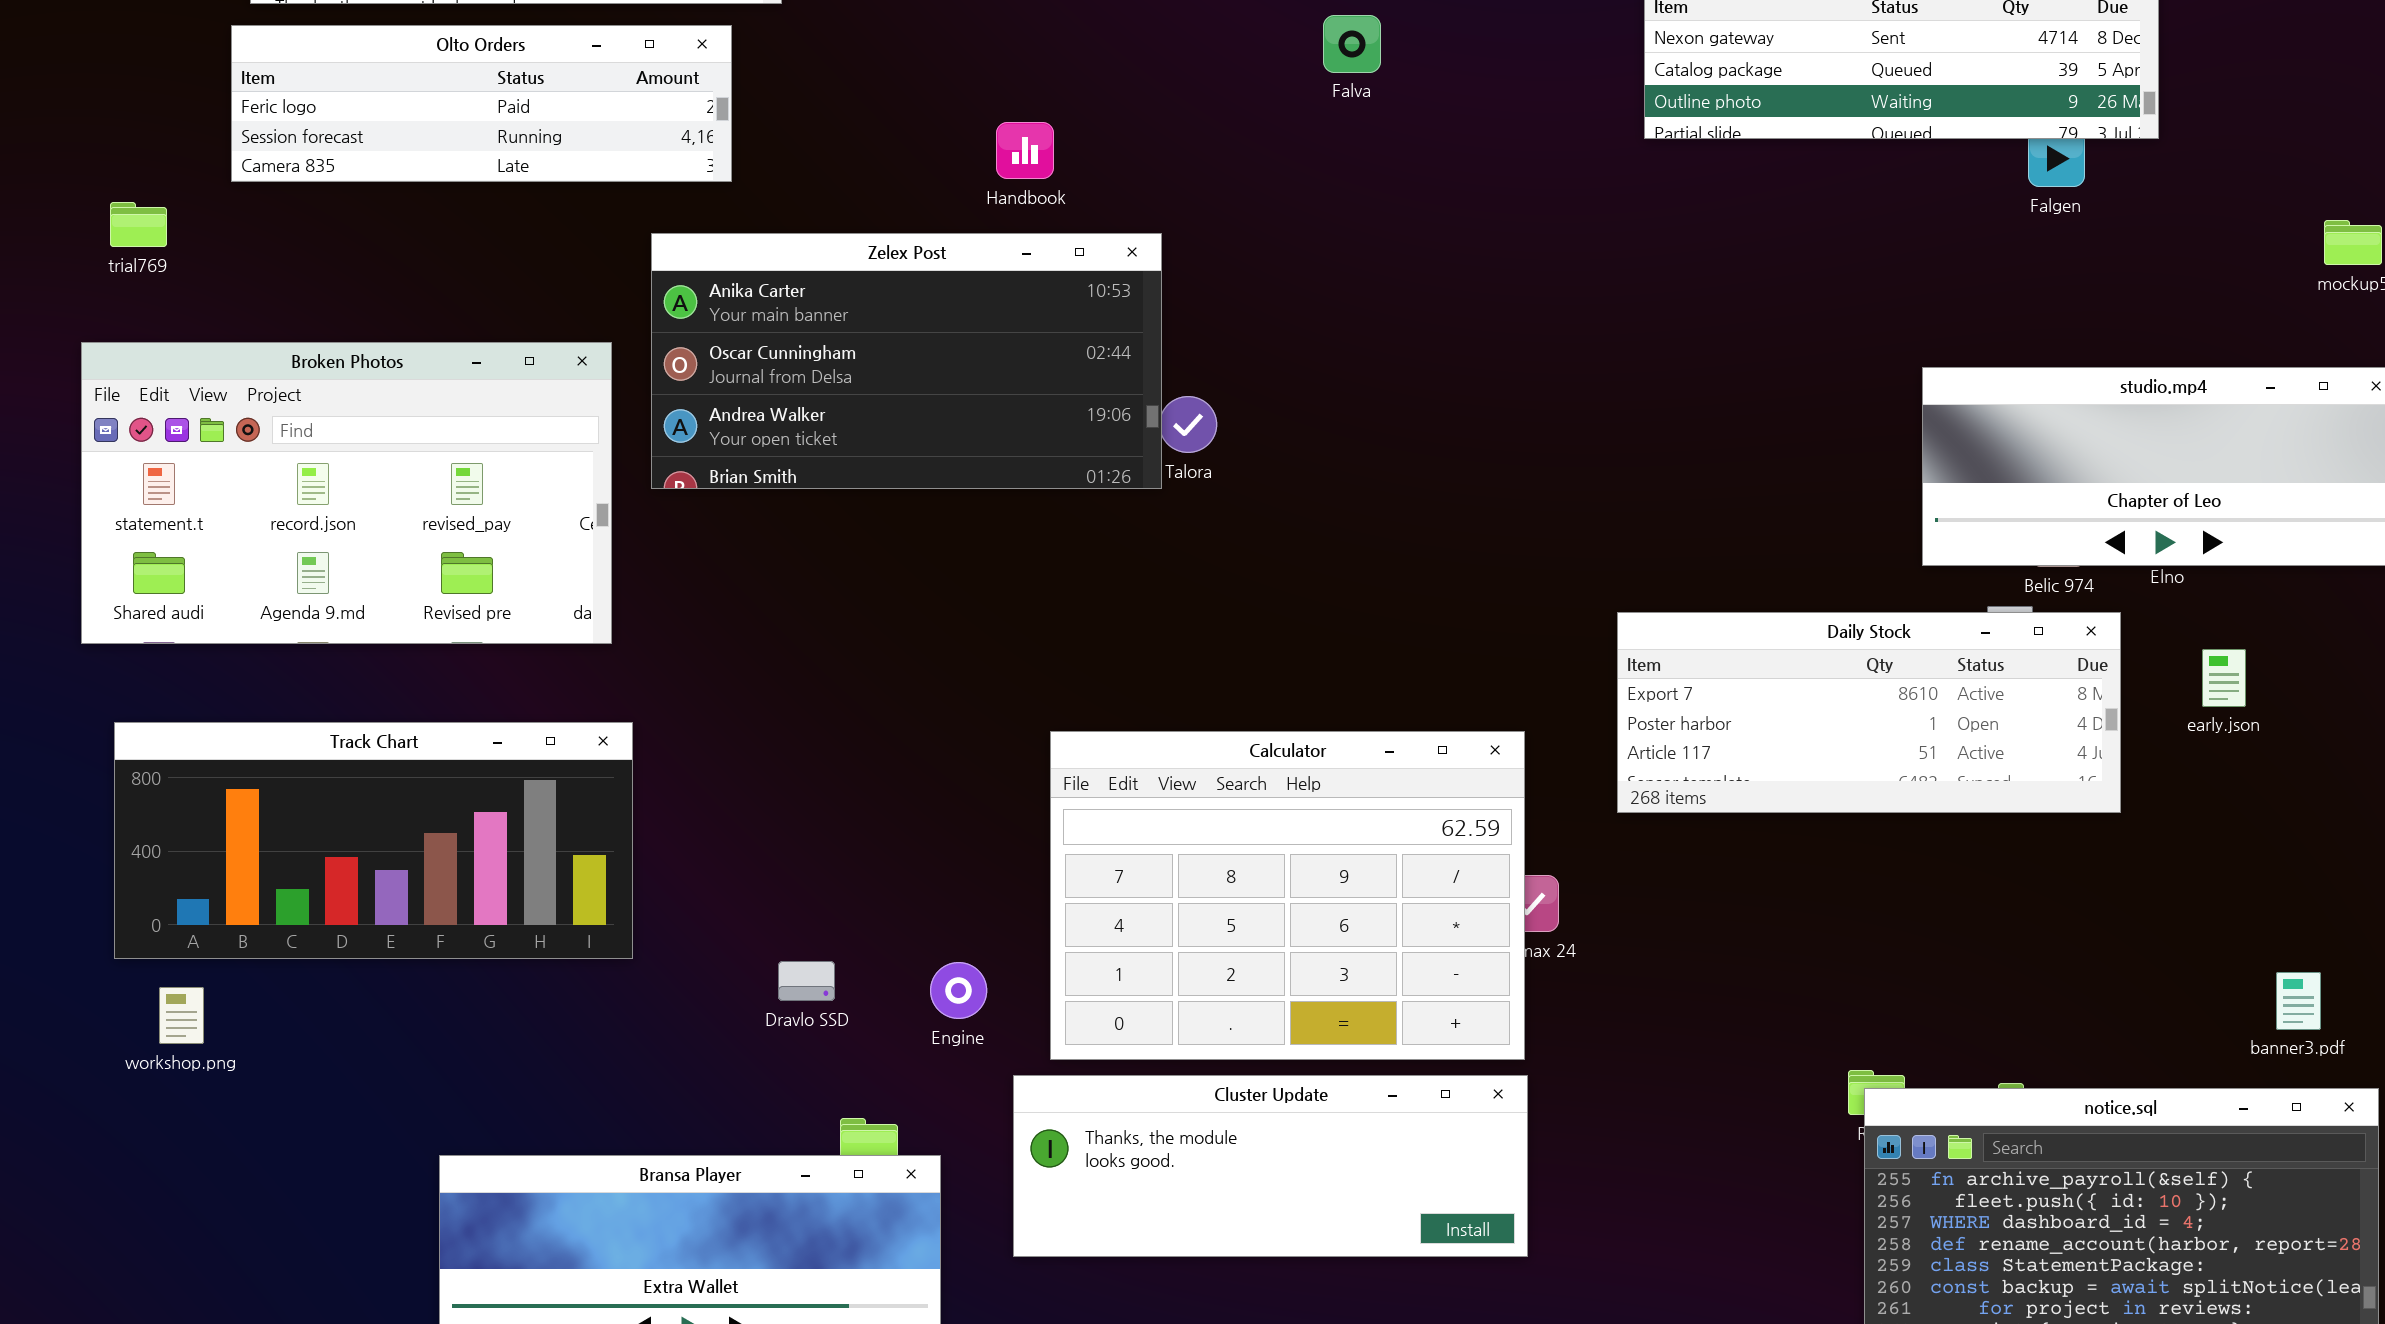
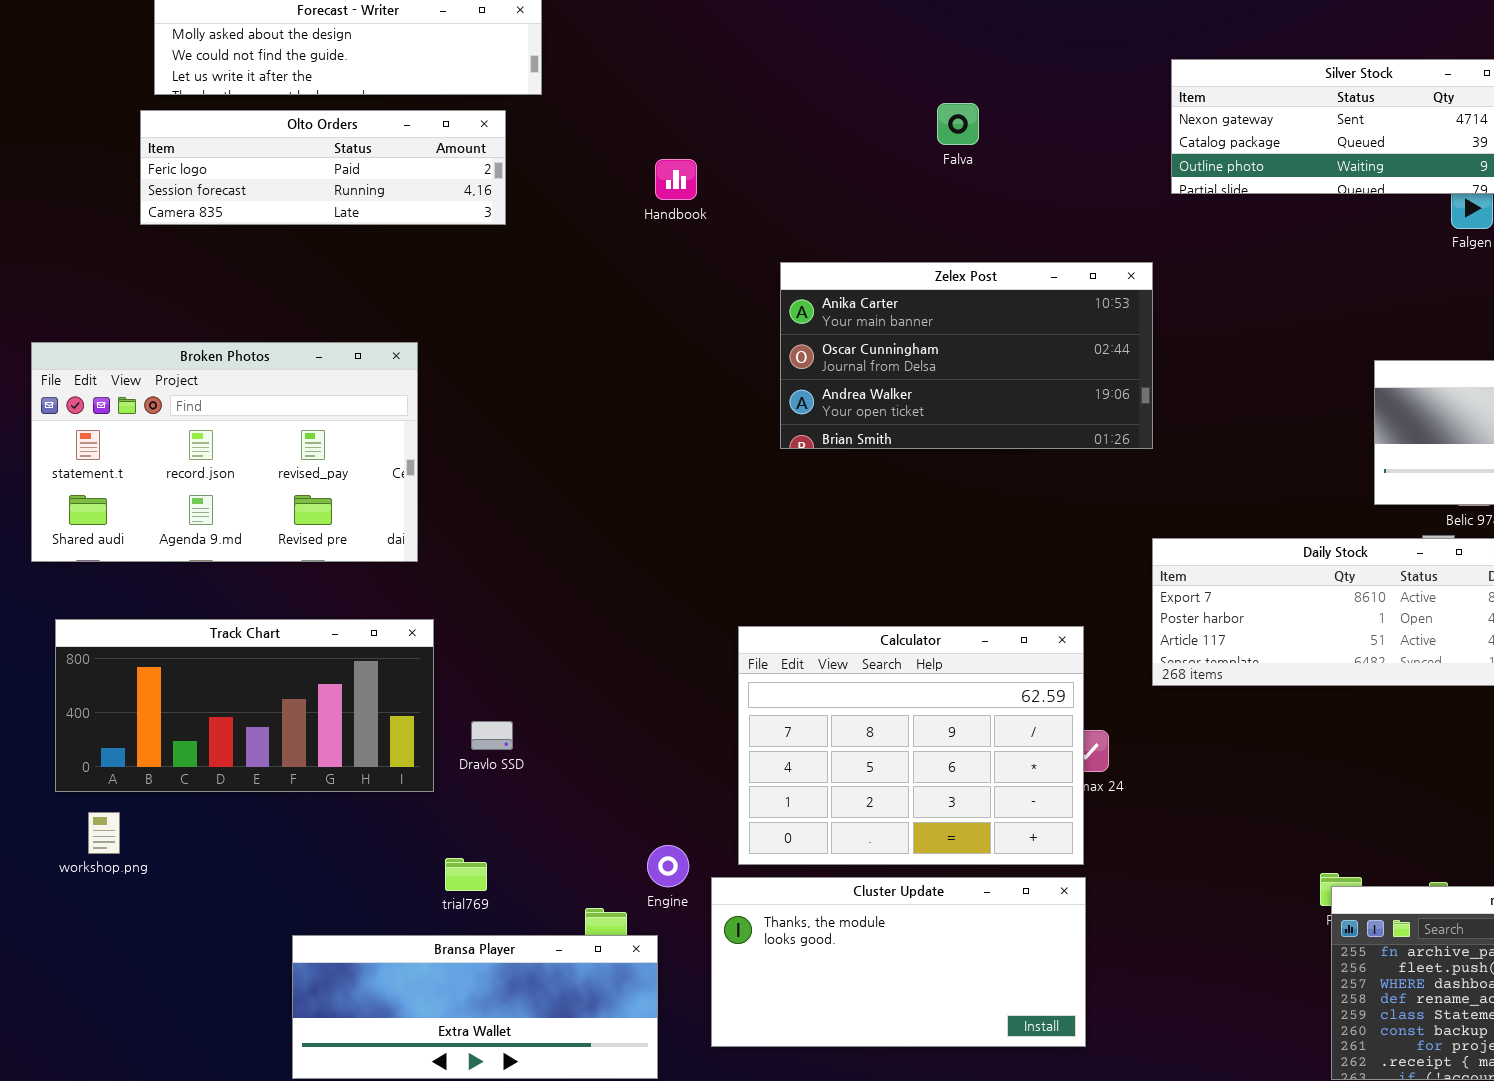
Handbook: [996,122,1054,179] -> [655,159,697,200], moved
trial769: [110,202,167,247] -> [445,858,487,891], moved
Zelex Post: [651,233,1162,489] -> [780,262,1153,449], moved
Dravlo SSD: [778,961,835,1001] -> [471,721,513,750], moved
Engine: [930,962,987,1019] -> [647,845,689,887], moved
Cluster Update: [1013,1075,1528,1257] -> [711,877,1086,1047], resized

